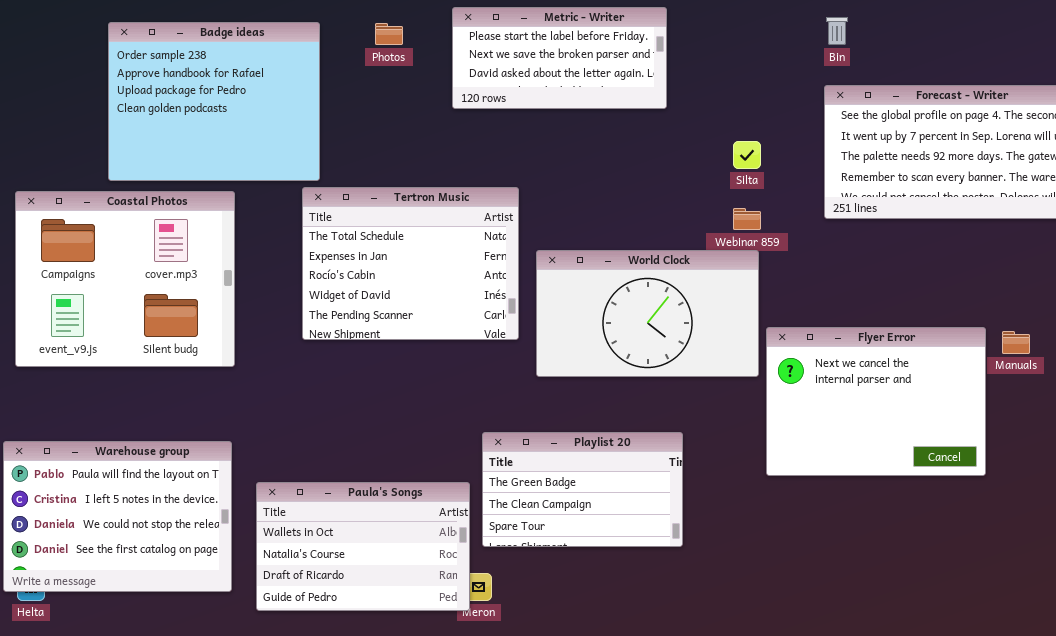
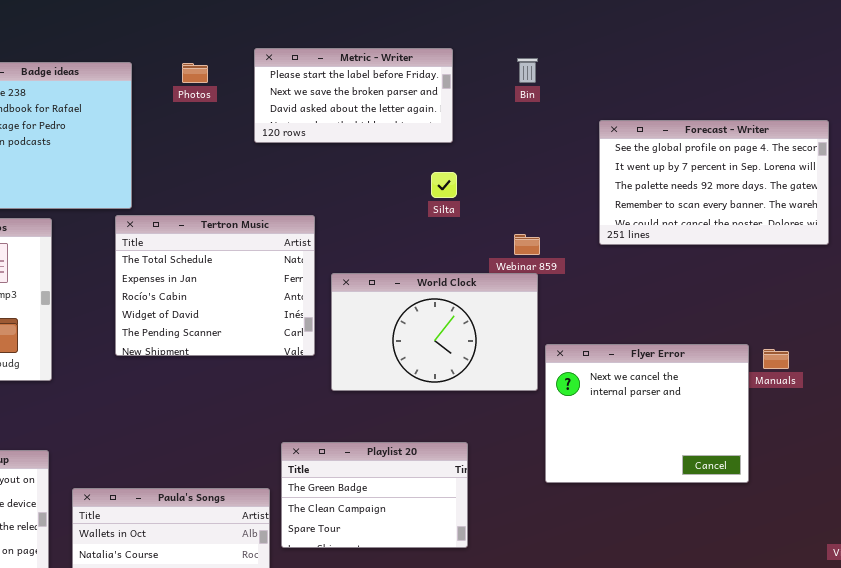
Bin: [826,17,848,45] -> [517,58,538,83], moved
Silta: [733,141,761,169] -> [431,172,457,198], moved

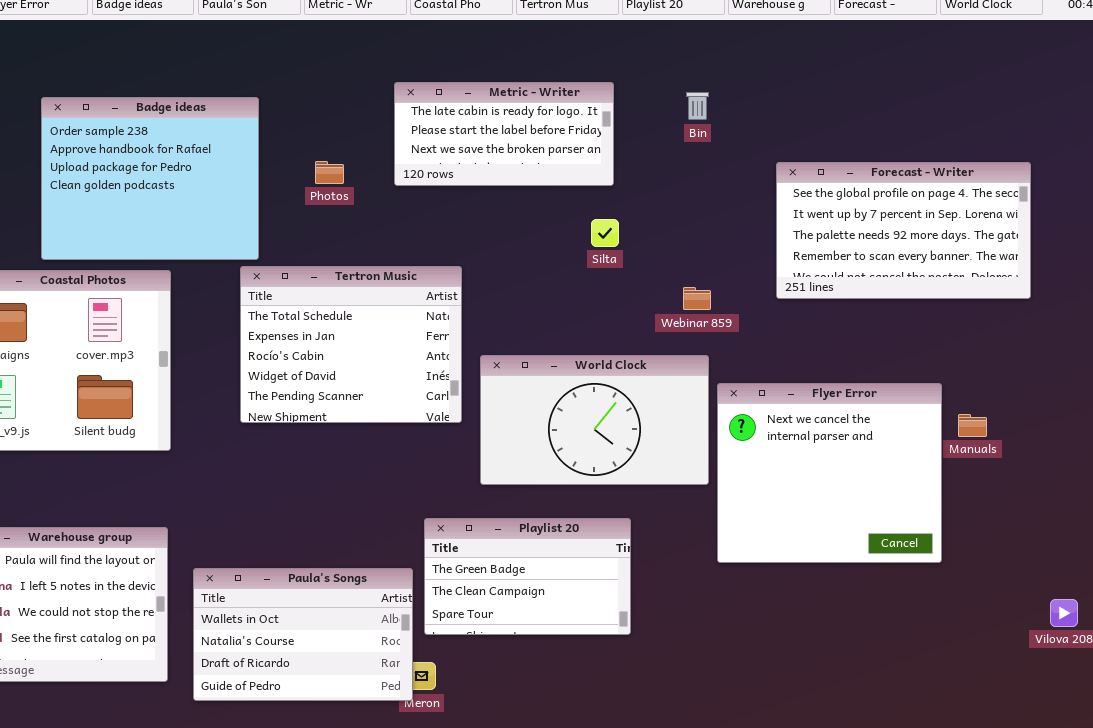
Metric - Writer: [254,48,453,143] -> [394,82,614,186], scrolled up 1 row
Photos: [182,63,208,83] -> [315,161,344,184], moved
World Clock: [331,273,538,391] -> [480,355,709,485], moved
Flyer Error: [545,344,749,483] -> [717,383,942,563], resized

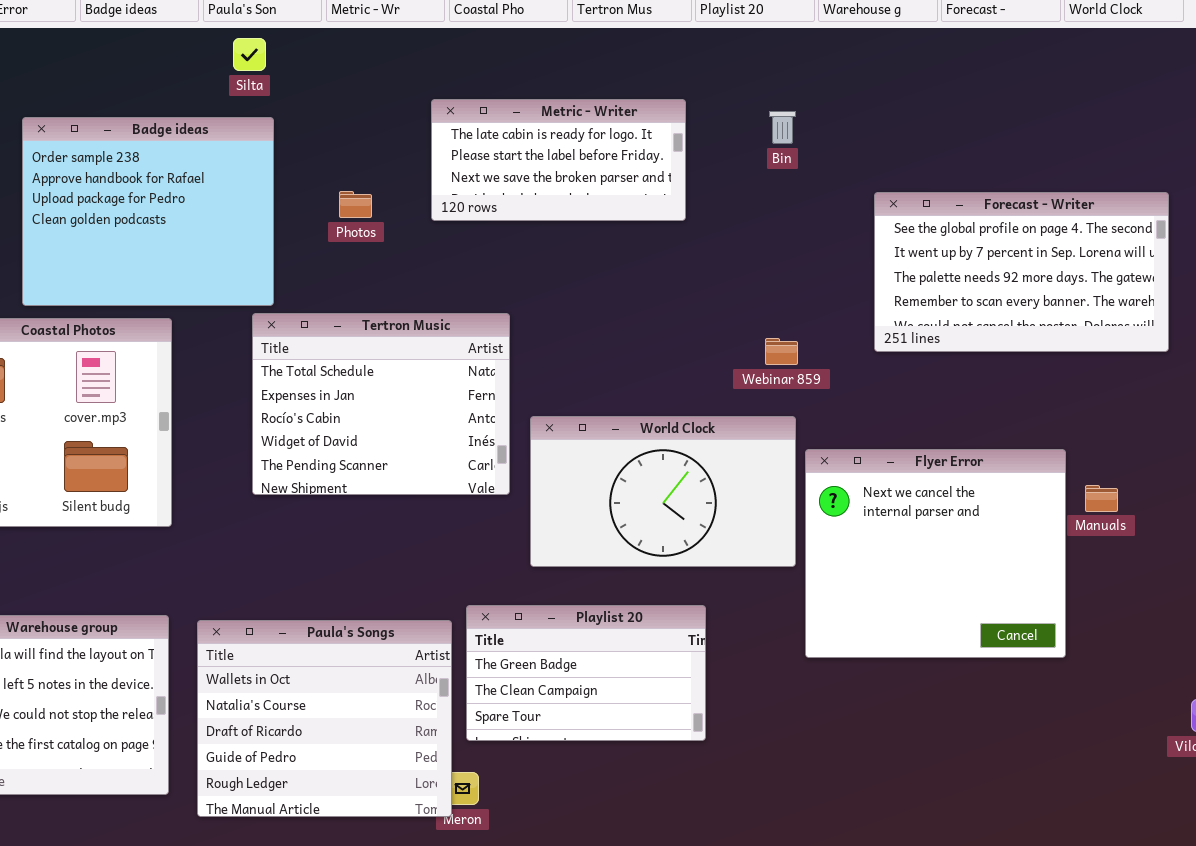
Silta: [591,219,619,247] -> [233,38,266,71], moved
Paula's Songs: [193,568,413,701] -> [197,620,452,817], resized

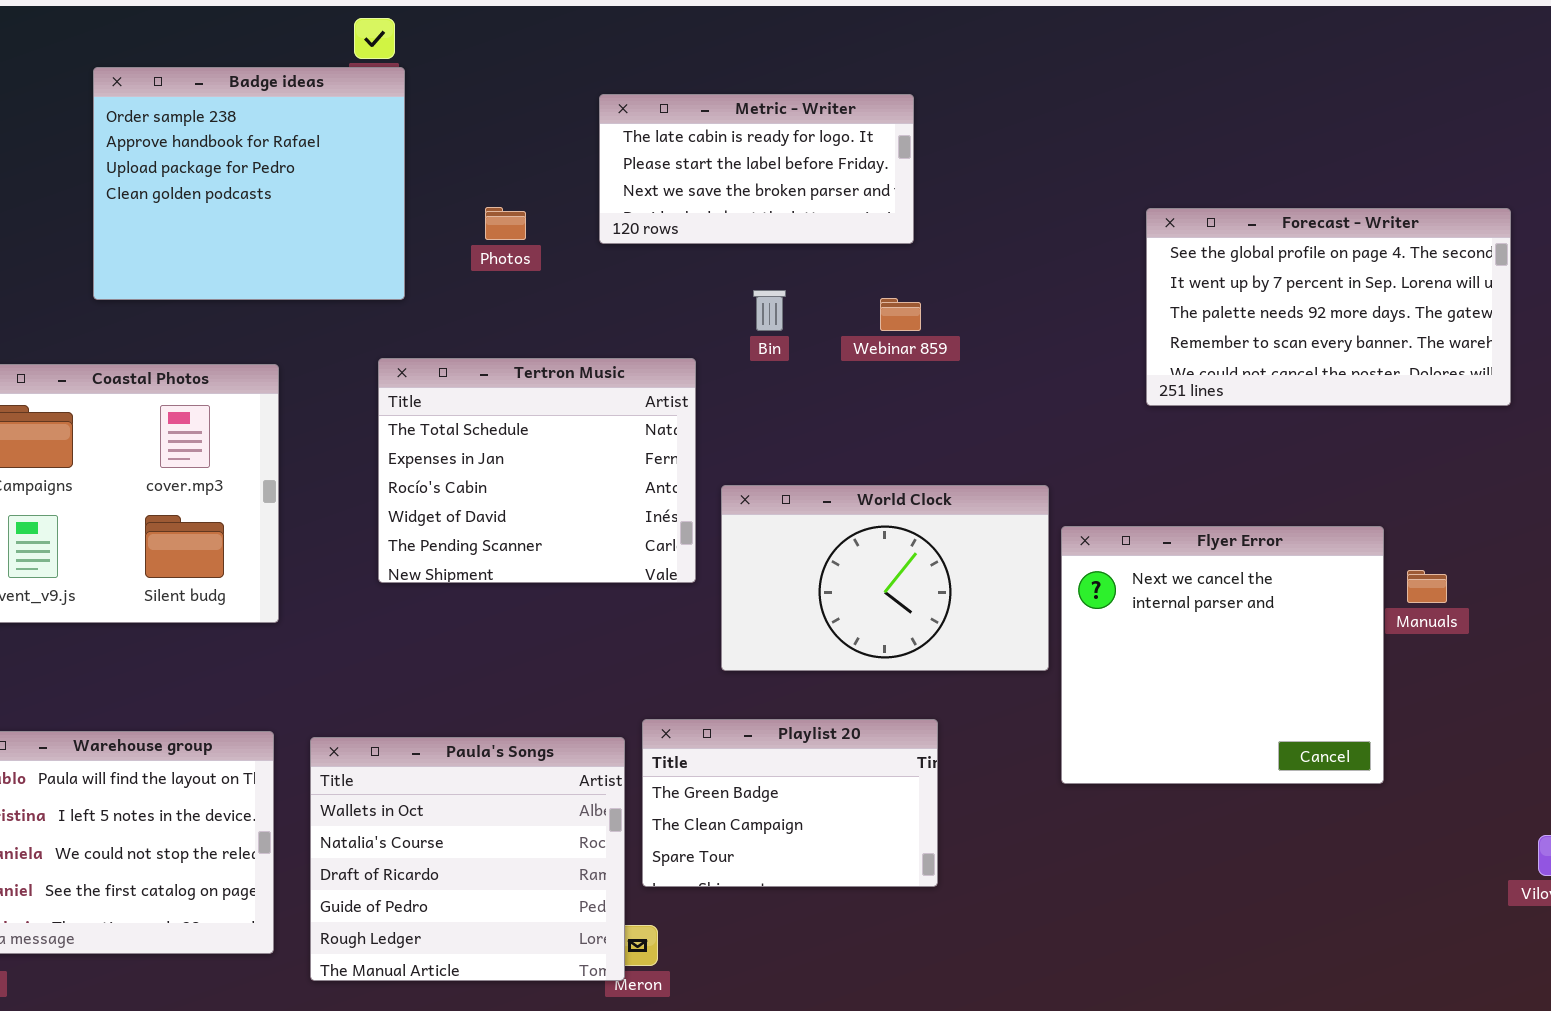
Bin: [769,111,796,144] -> [753,290,786,331], moved
Badge ideas: [22,117,274,306] -> [93,67,405,300], moved
Webinar 859: [765,338,798,365] -> [880,298,921,331], moved

